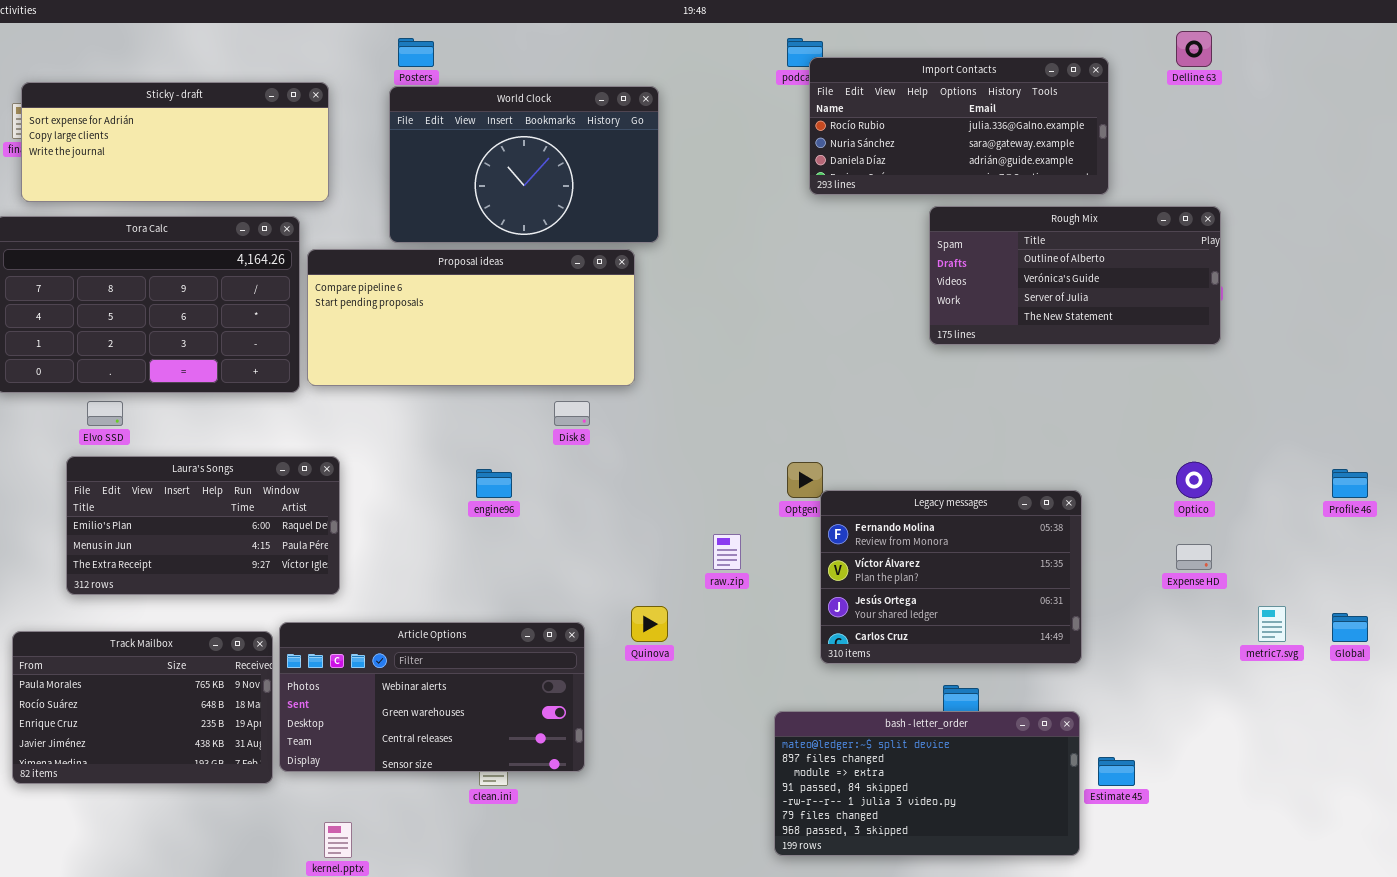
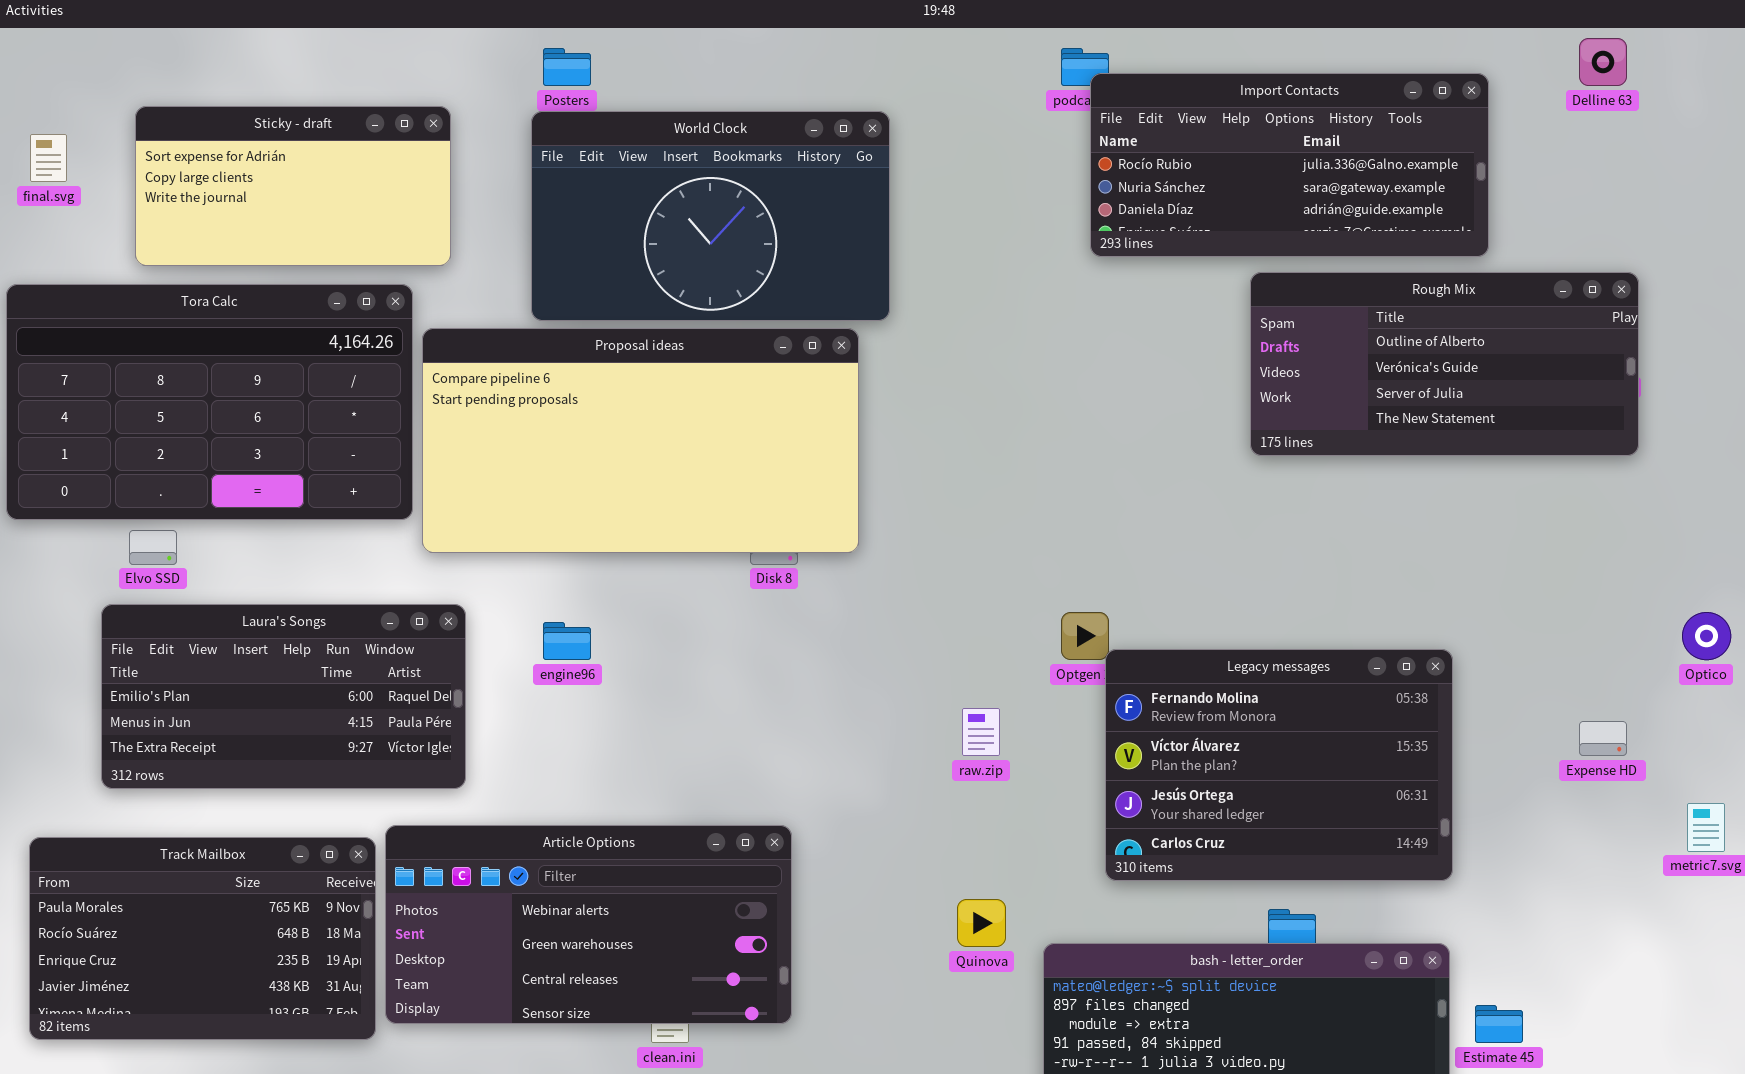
Sticky - draft: [21,82,329,202] -> [135,106,451,266], resized
Proposal ideas: [307,249,635,386] -> [422,328,859,553], resized
Optico: [1176,462,1212,498] -> [1682,612,1731,660], moved
engine96: [476,469,512,498] -> [543,622,591,660], moved
Quinova: [631,606,668,642] -> [957,899,1006,947], moved

